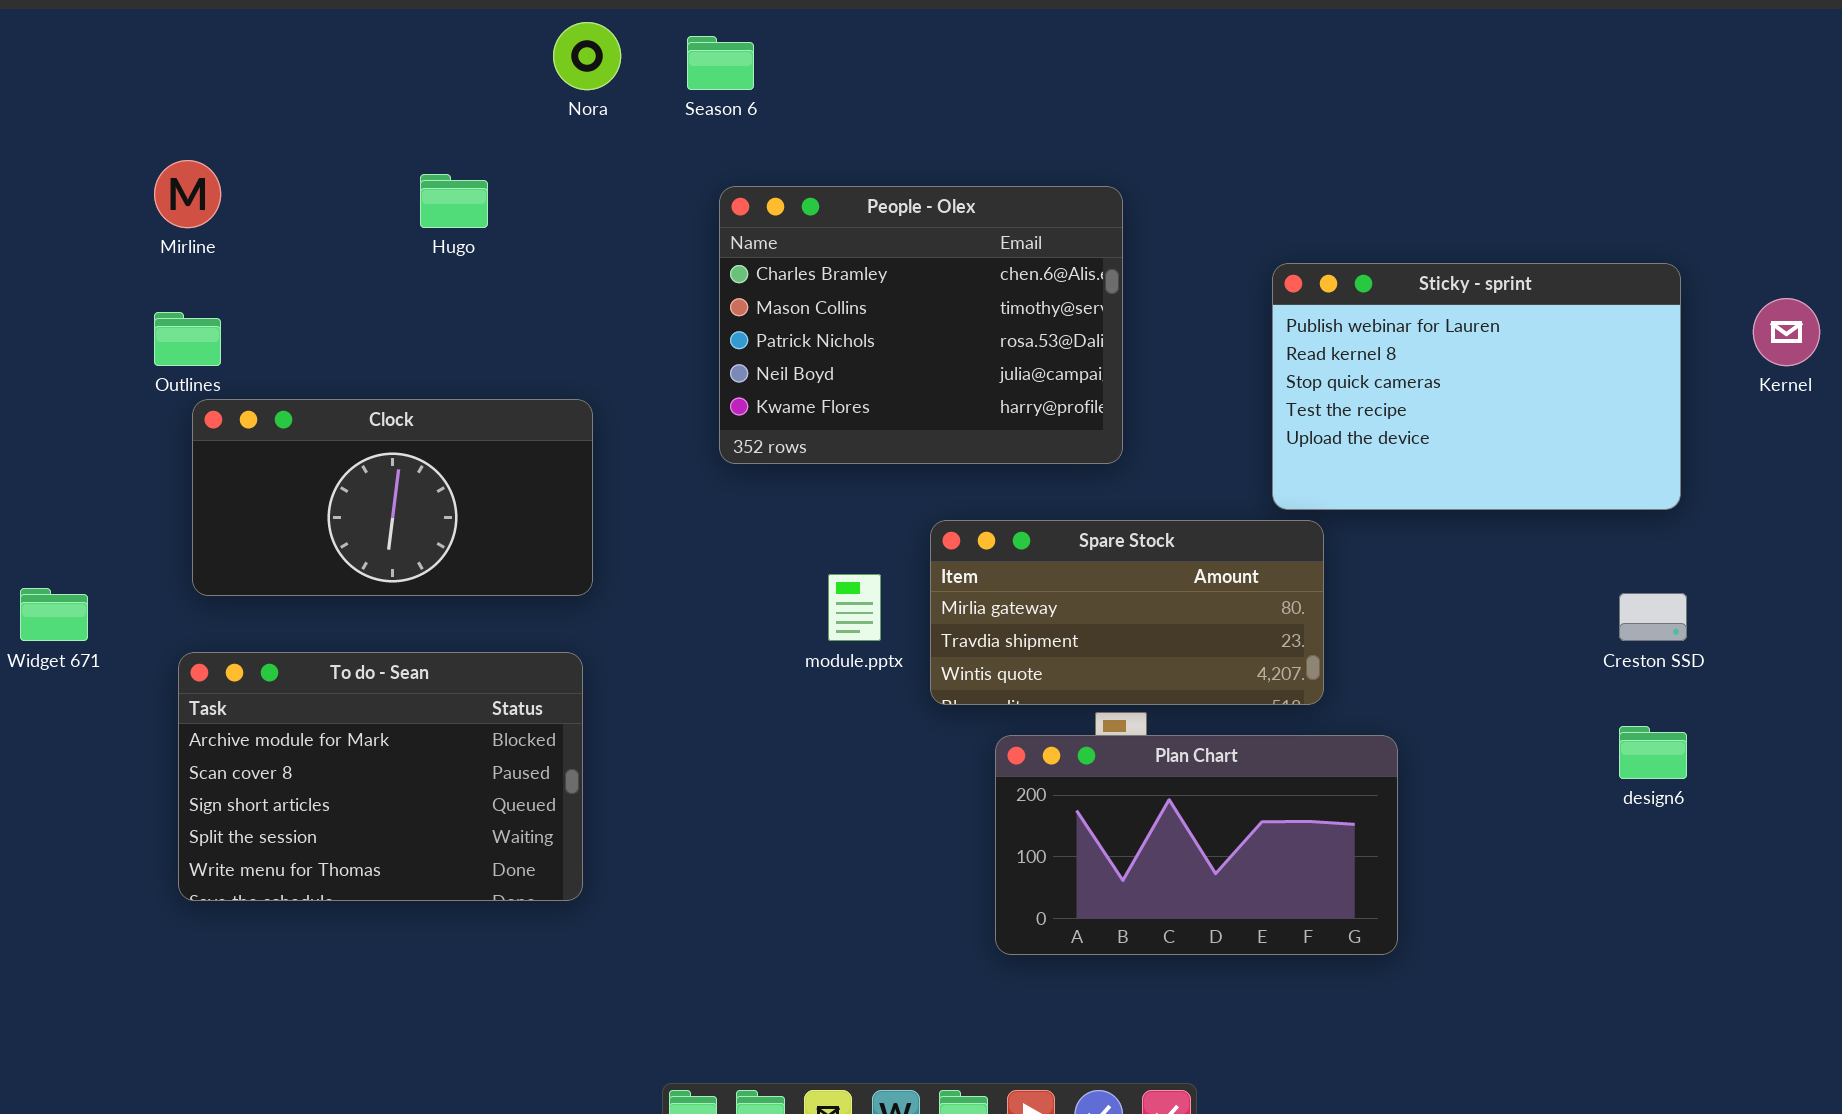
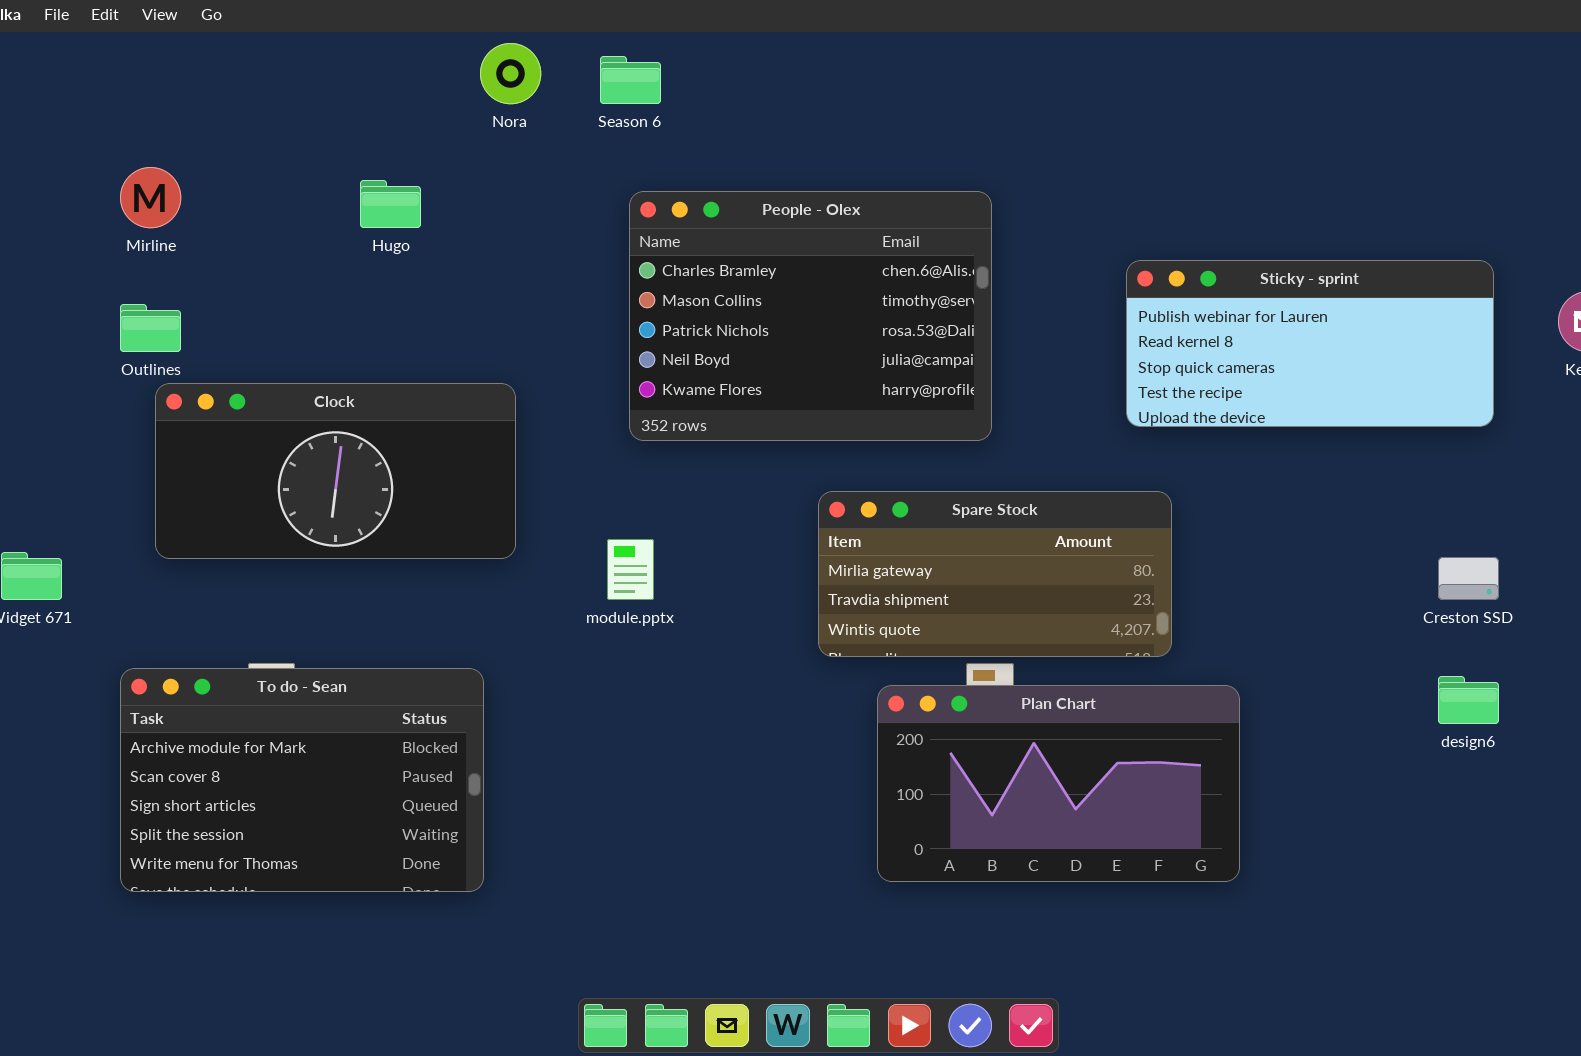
Sticky - sprint: [1272,263,1681,510] -> [1126,260,1494,427], resized
module.pptx: [828,574,881,641] -> [607,539,654,600], moved
To do - Sean: [178,652,583,901] -> [120,668,484,892], moved

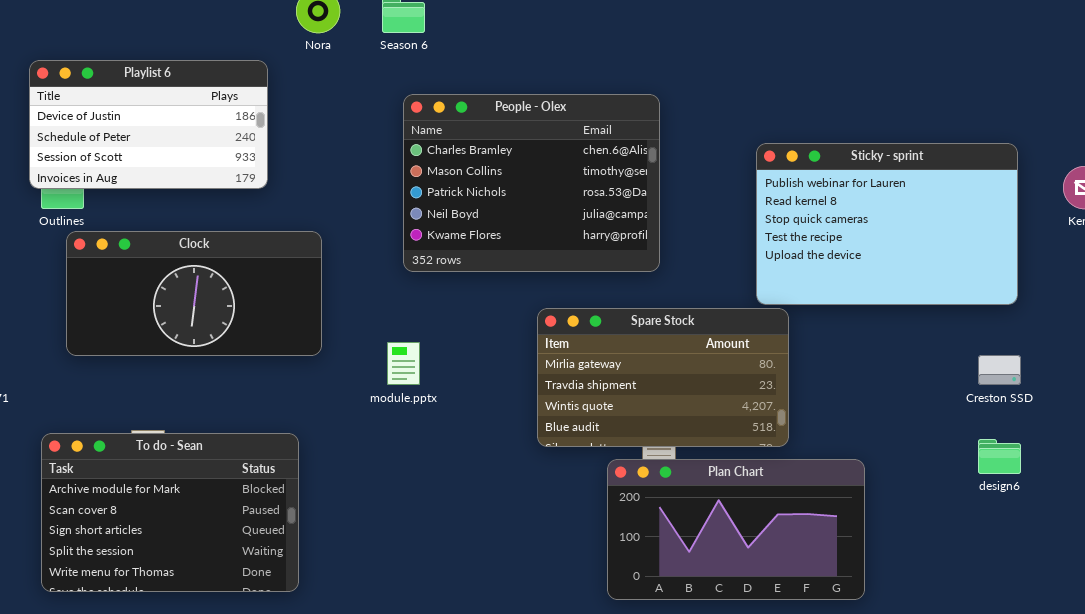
Playlist 6: none -> [29,60,268,189], opened
Sticky - sprint: [1126,260,1494,427] -> [756,143,1018,305], resized
Spare Stock: [818,491,1172,657] -> [537,308,789,447], resized
Plan Chart: [877,685,1240,882] -> [607,459,865,600], moved

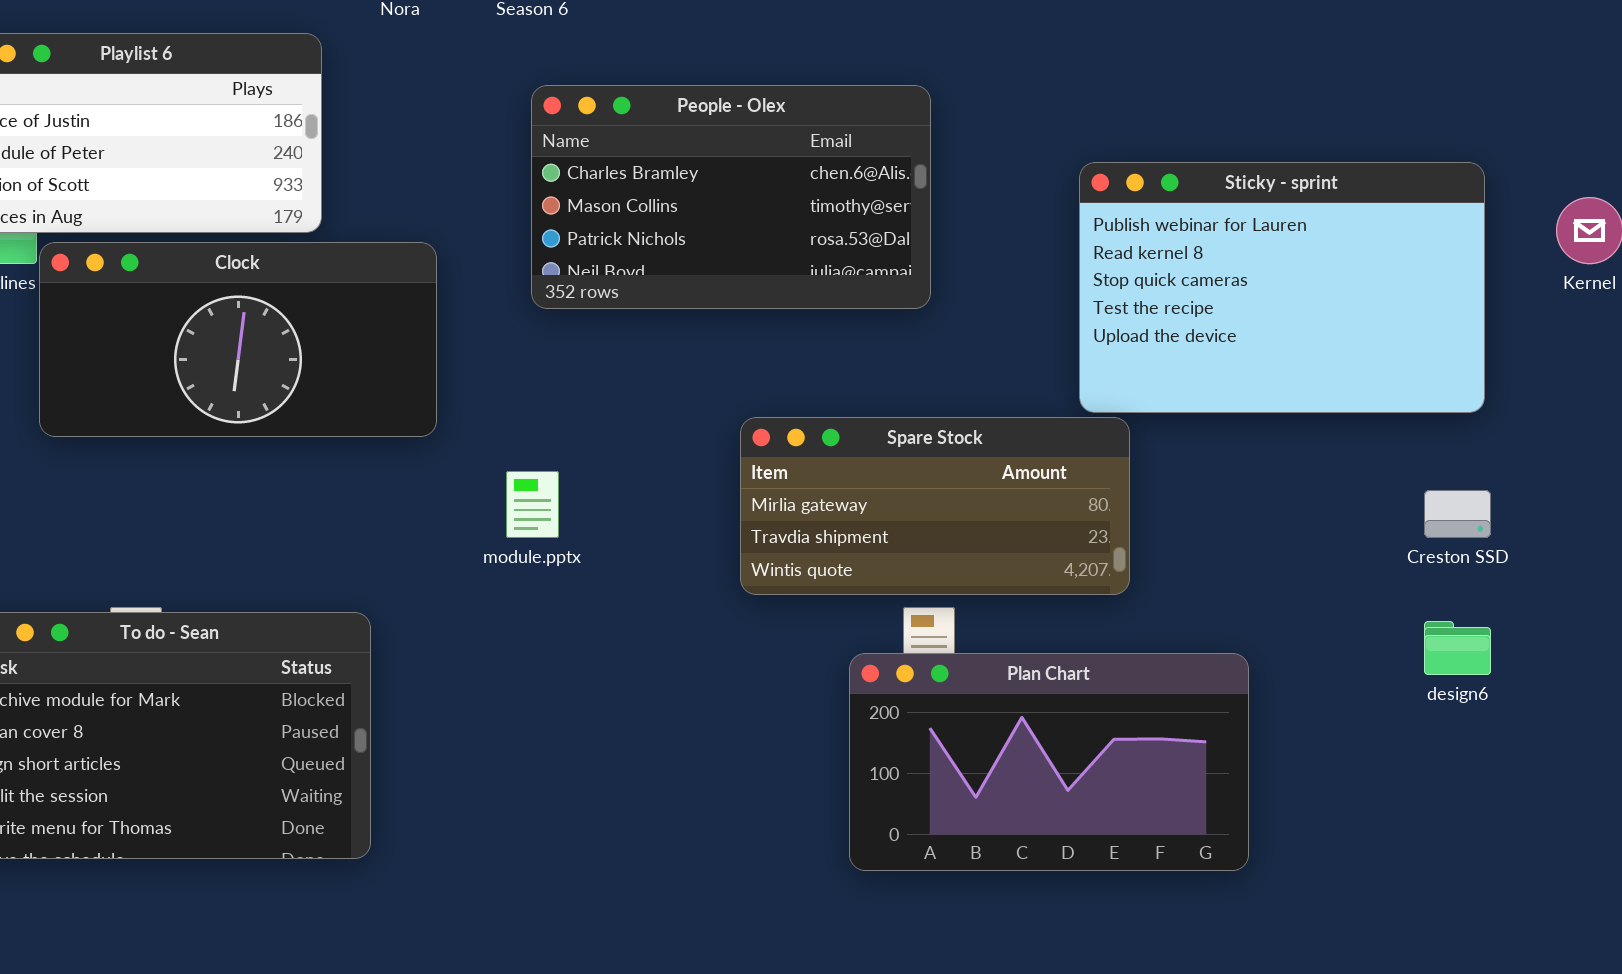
People - Olex: [403,94,660,272] -> [531,85,931,309], resized
Clock: [66,231,322,356] -> [39,242,437,437], moved
Spare Stock: [537,308,789,447] -> [740,417,1130,595], resized

